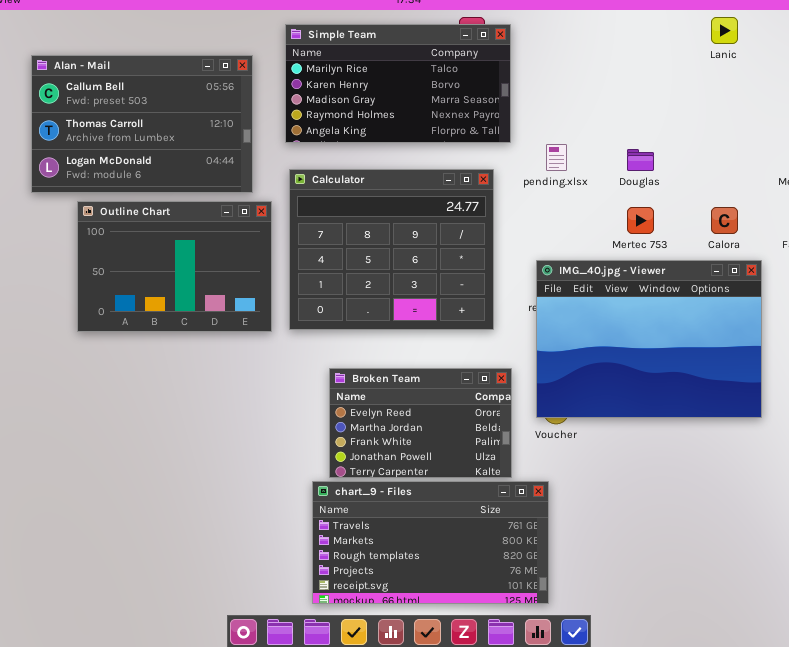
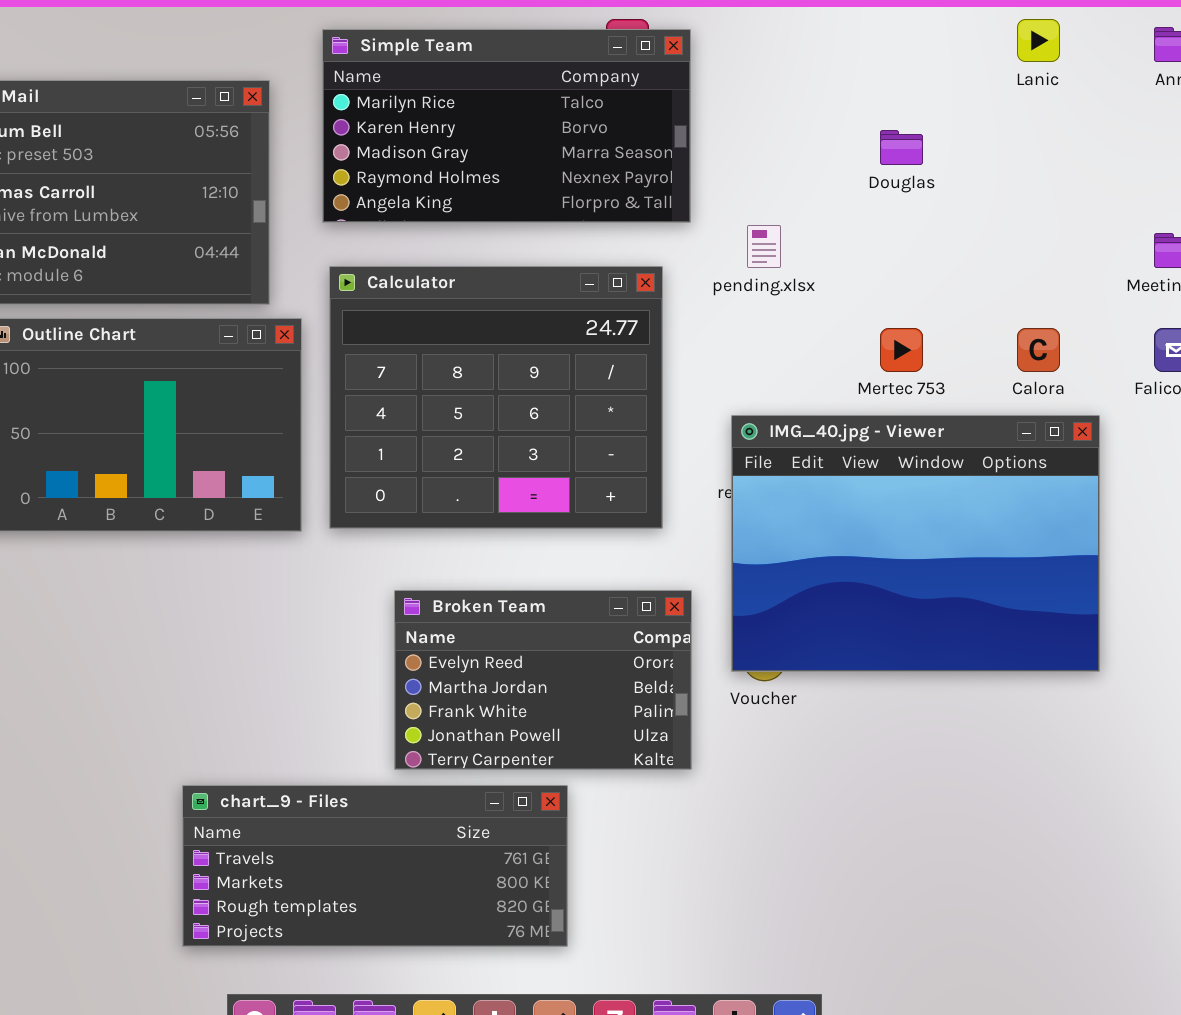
Douglas: [627,149,654,171] -> [880,130,923,165], moved
chart_9 - Files: [312,481,549,604] -> [182,785,568,947], moved, resized

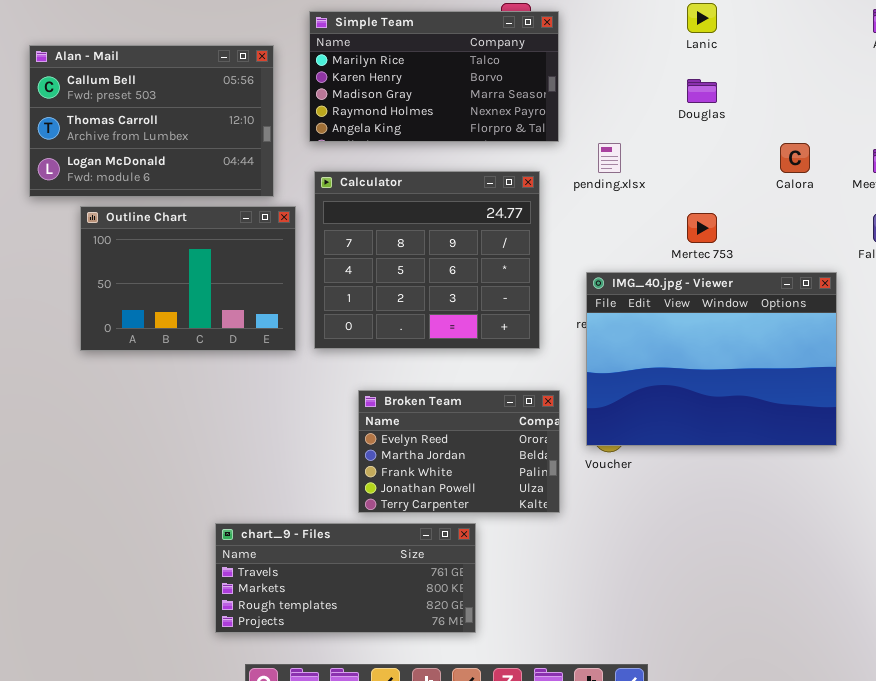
Lanic: [1017,19,1060,62] -> [687,3,717,33], moved
Calora: [1017,328,1060,372] -> [780,143,810,173], moved

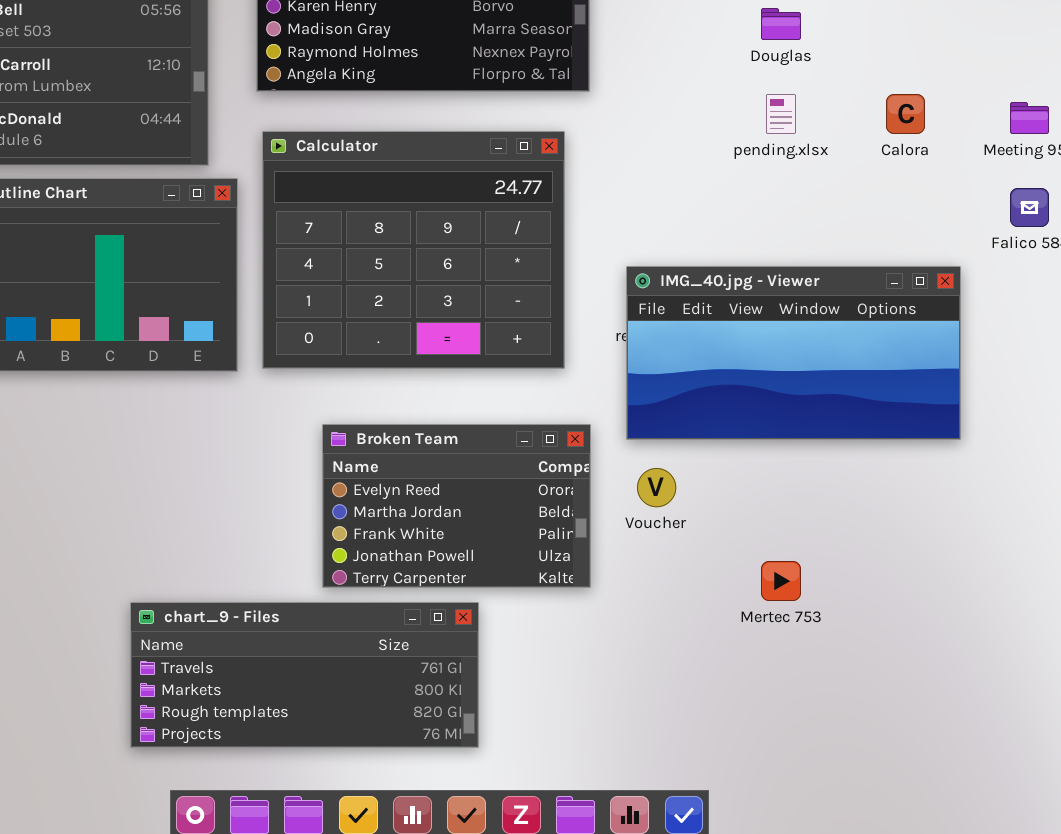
pending.xlsx: [598,143,621,173] -> [766,94,796,134], moved
Mertec 753: [687,213,717,243] -> [761,561,801,601], moved
IMG_40.jpg - Viewer: [586,272,837,446] -> [626,266,961,440], resized

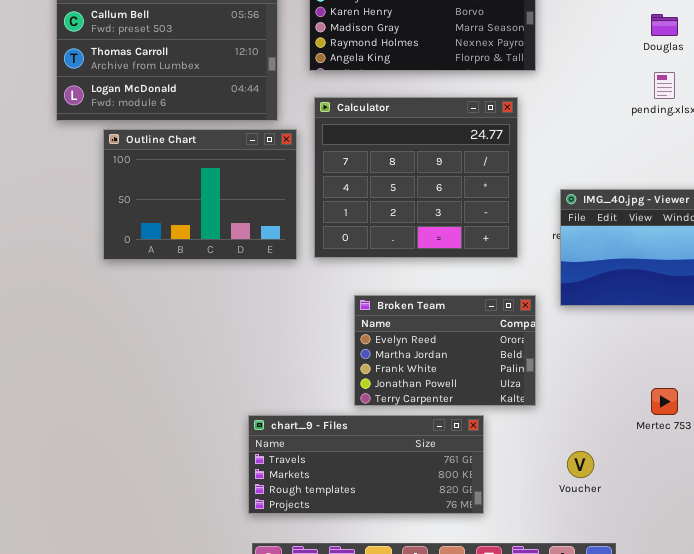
Voucher: [637,468,676,507] -> [567,451,594,478], moved
chart_9 - Files: [130,602,479,748] -> [248,415,484,514], moved

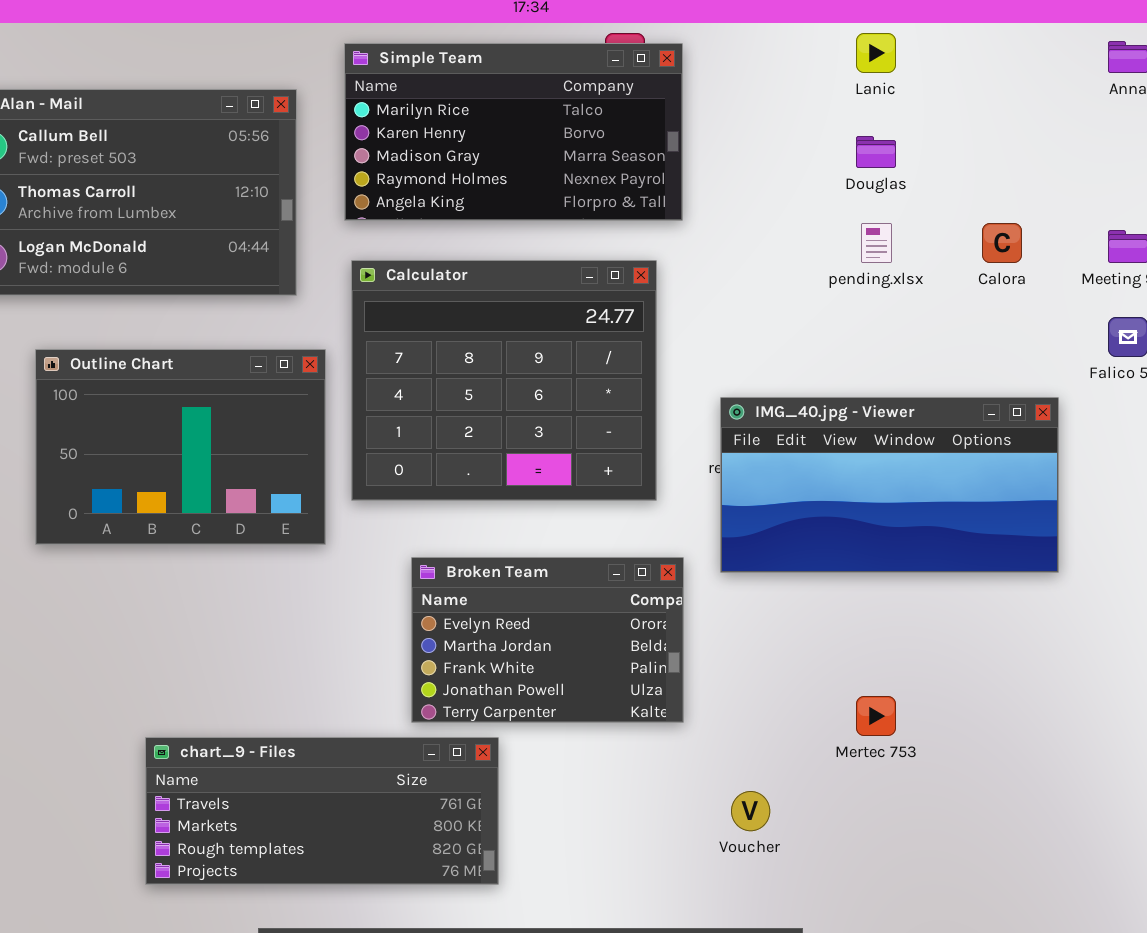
Outline Chart: [103,129,297,260] -> [35,349,326,545], moved
chart_9 - Files: [248,415,484,514] -> [145,737,499,885], moved

